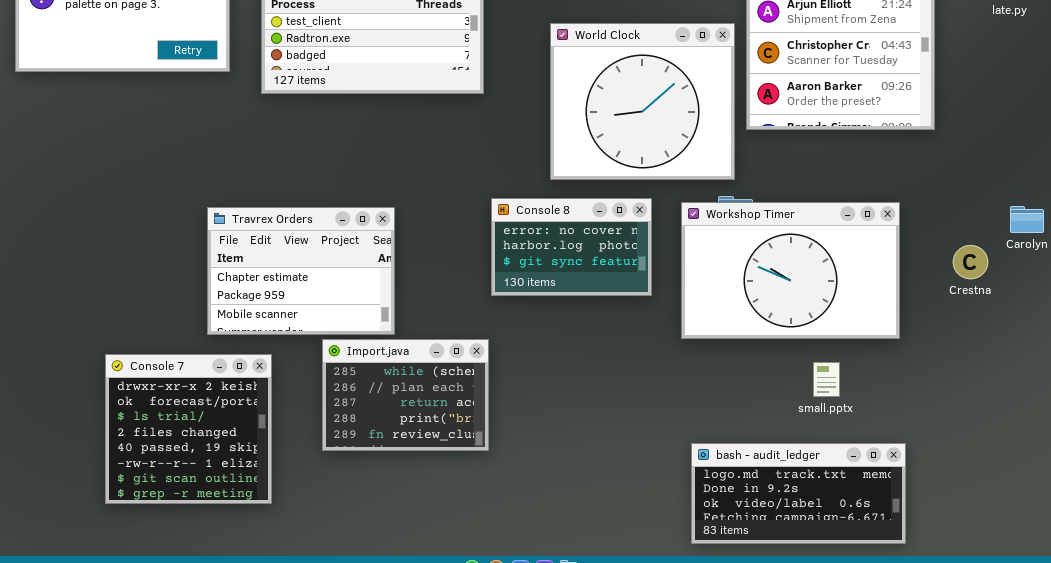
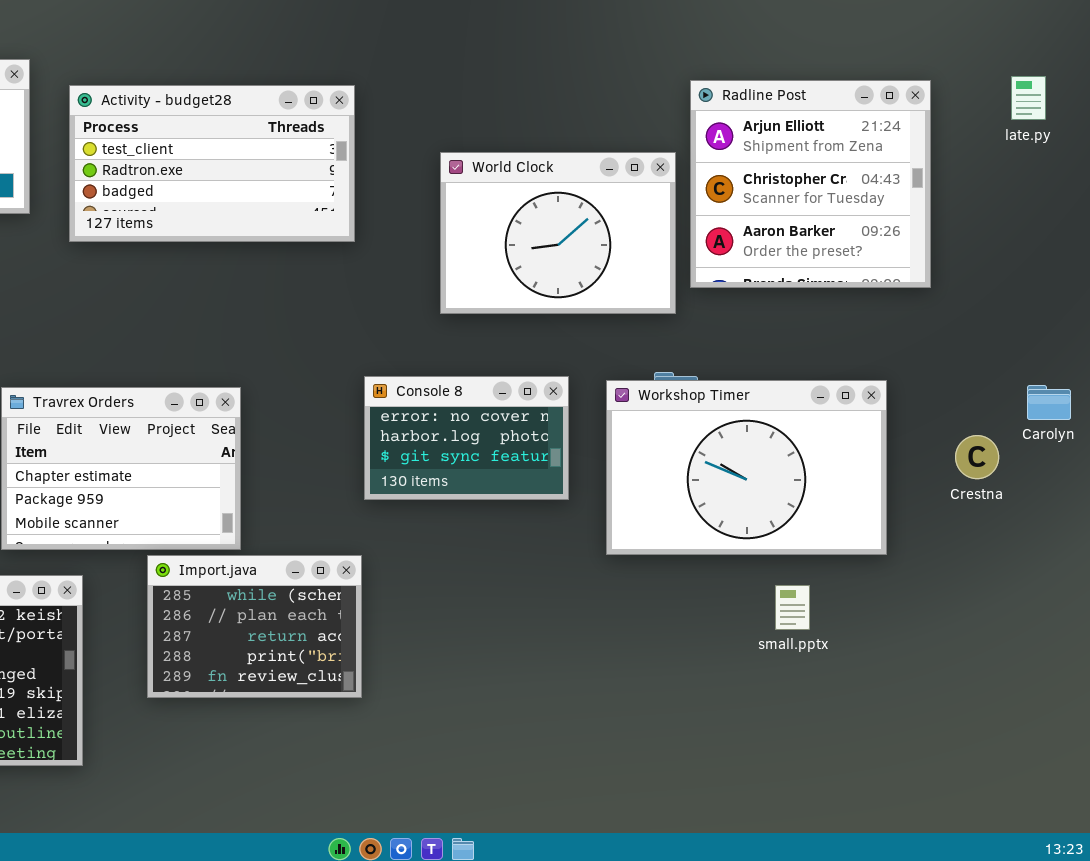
World Clock: [550,23,735,180] -> [440,152,676,314], resized
bash - audit_ledger: [691,443,906,544] -> none, closed

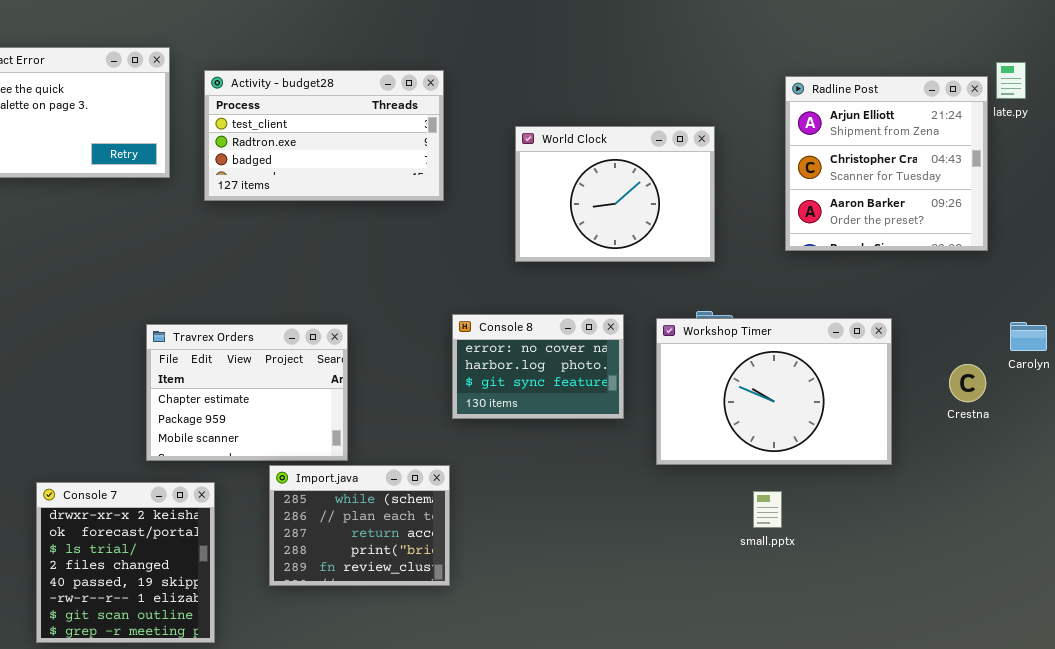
Radline Post: [690,80,931,288] -> [785,76,988,251], moved
small.pptx: [775,585,810,630] -> [753,491,782,528], moved

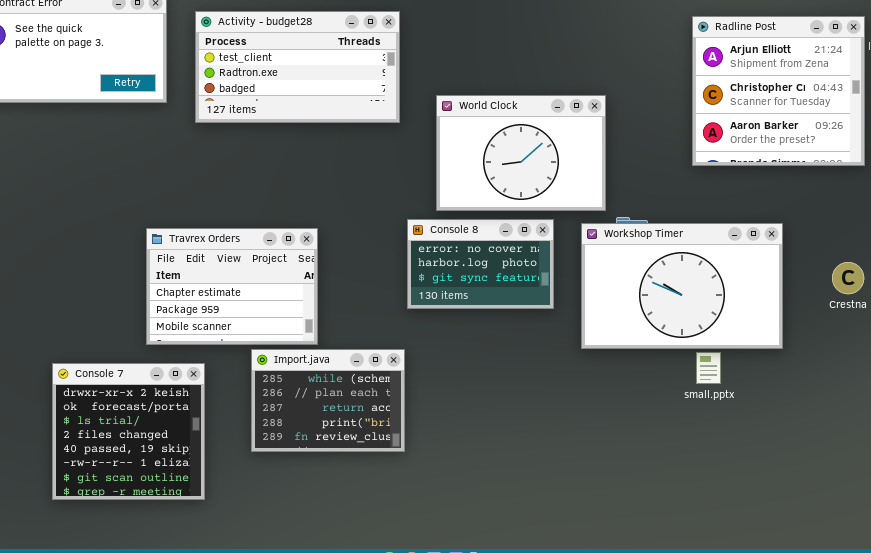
World Clock: [515,126,715,262] -> [436,95,606,211], moved
small.pptx: [753,491,782,528] -> [696,352,721,384], moved

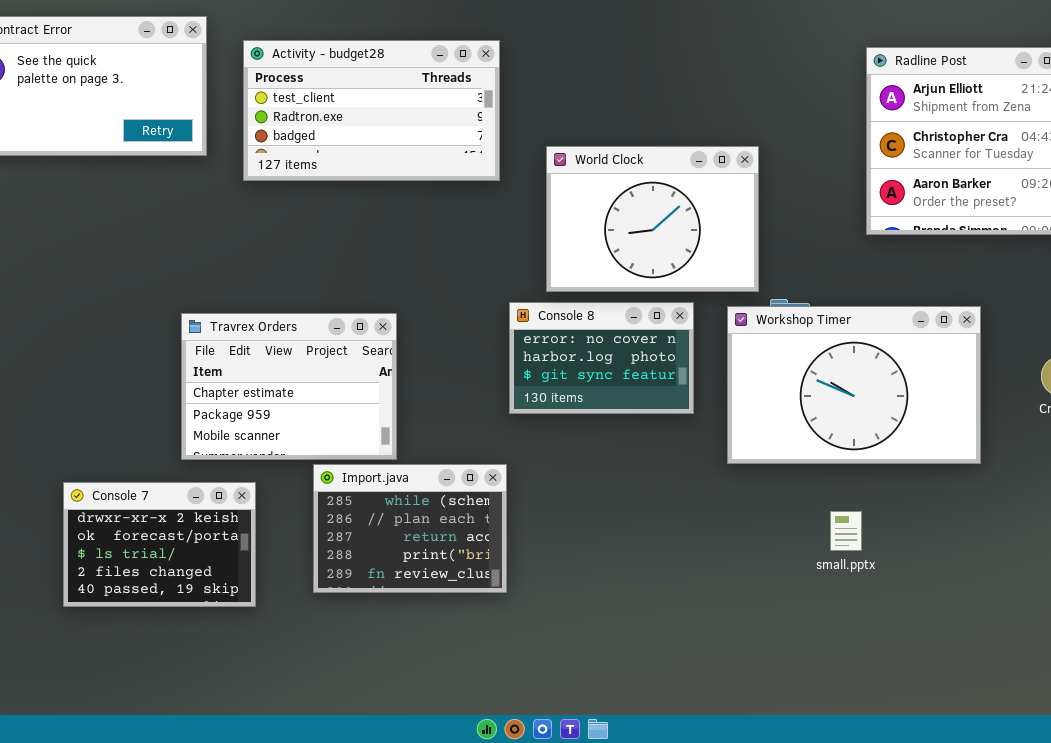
small.pptx: [696,352,721,384] -> [830,511,862,551], moved
Console 7: [52,363,205,500] -> [63,482,256,607], resized

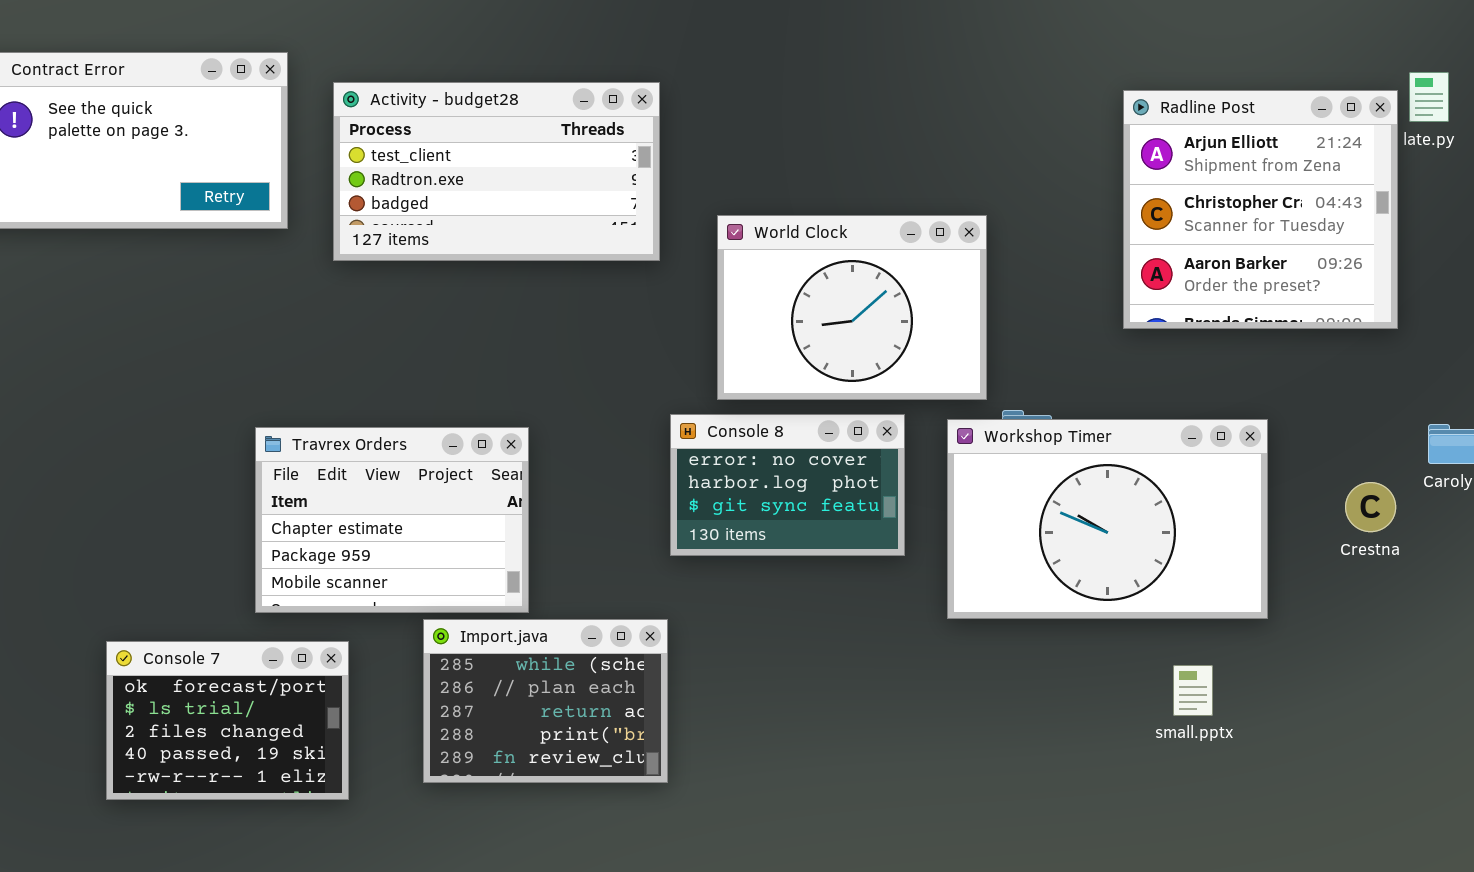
Console 7: [63,482,256,607] -> [106,641,349,800], scrolled down 1 row
small.pptx: [830,511,862,551] -> [1173,665,1213,716], moved

